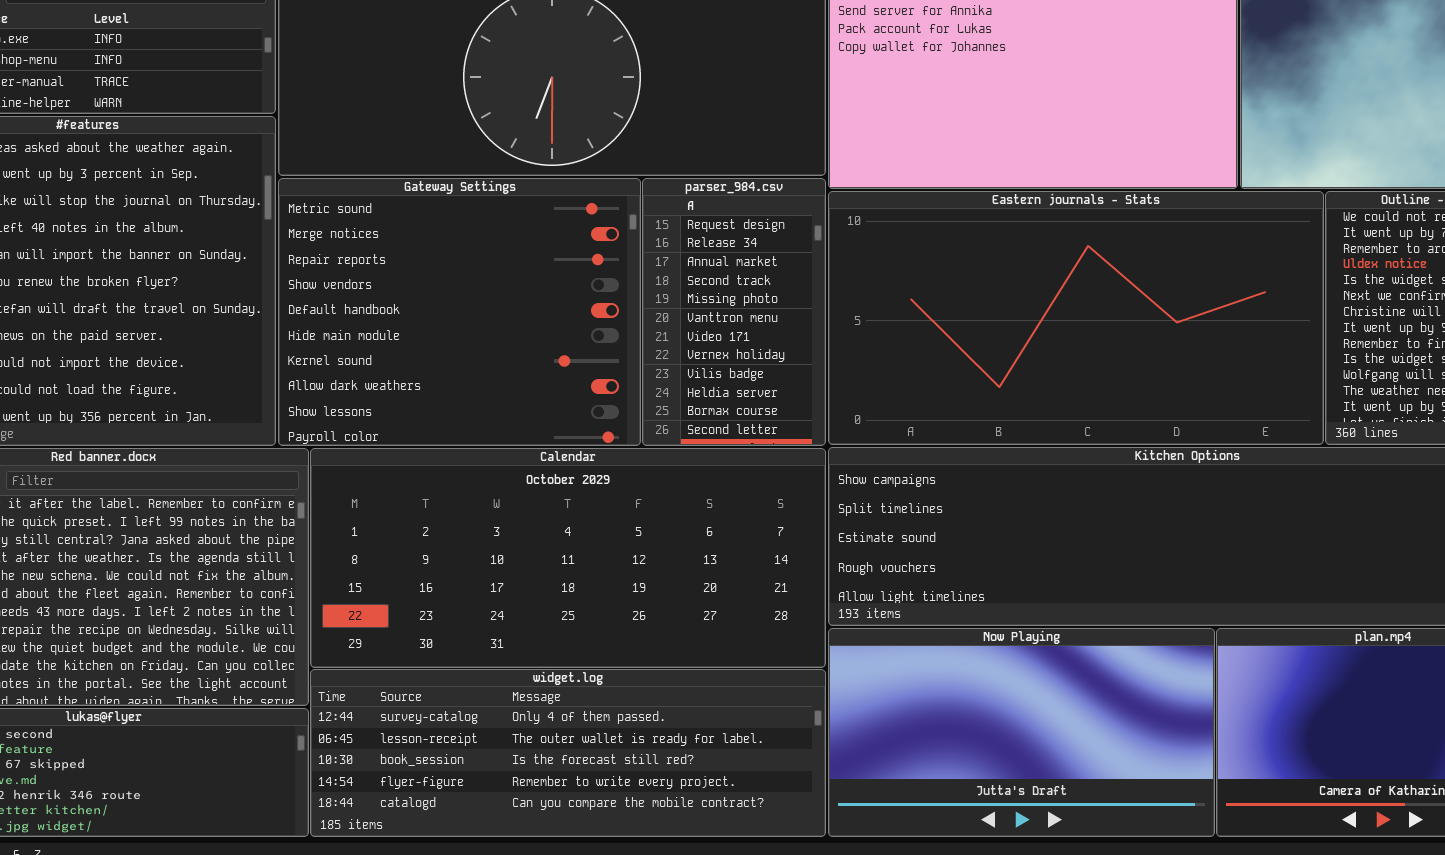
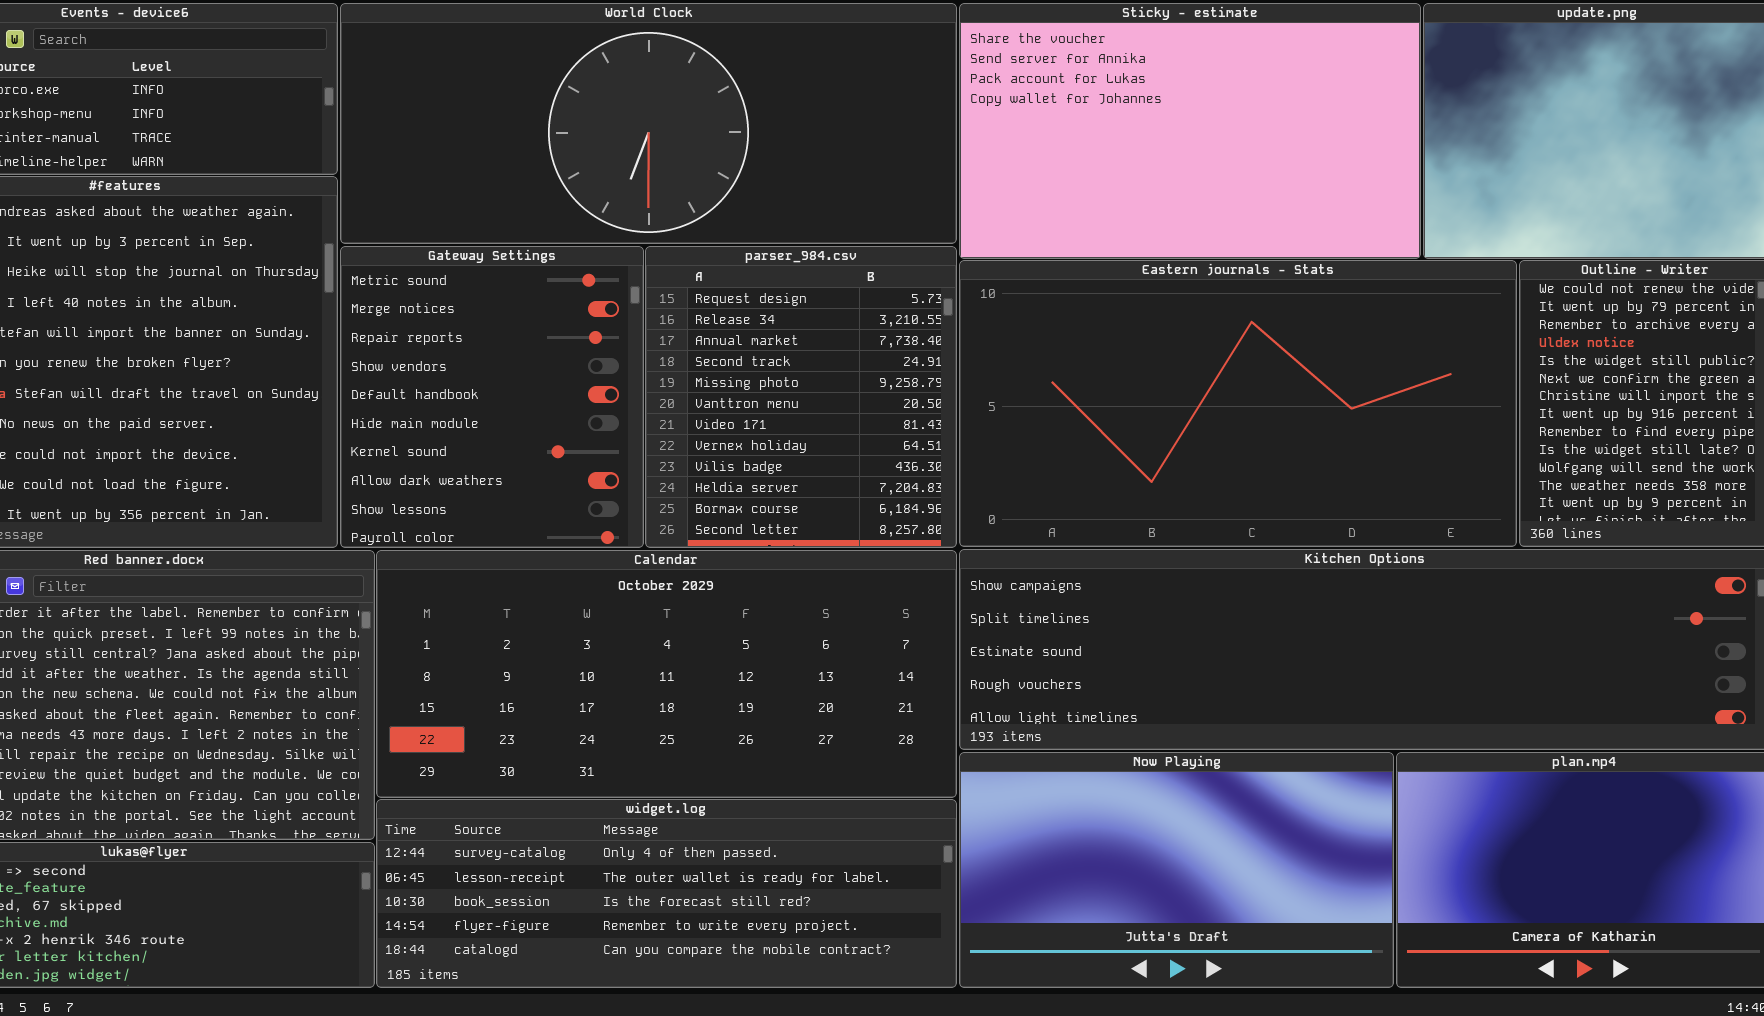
Gateway Settings: [278,178,641,446] -> [340,246,644,548], resized
parser_984.csv: [642,178,826,446] -> [645,246,957,548], resized

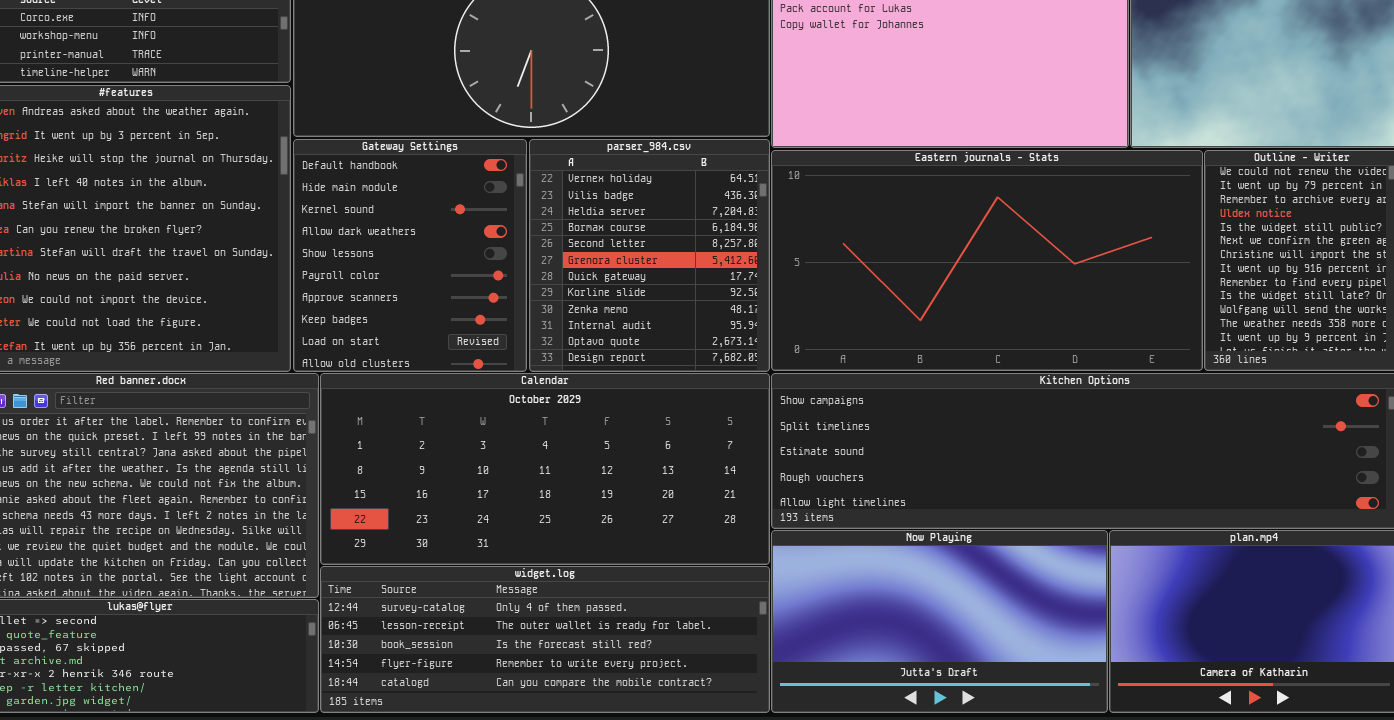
Gateway Settings: [340,246,644,548] -> [293,139,527,372], scrolled down 4 rows
parser_984.csv: [645,246,957,548] -> [529,139,770,372], scrolled down 7 rows

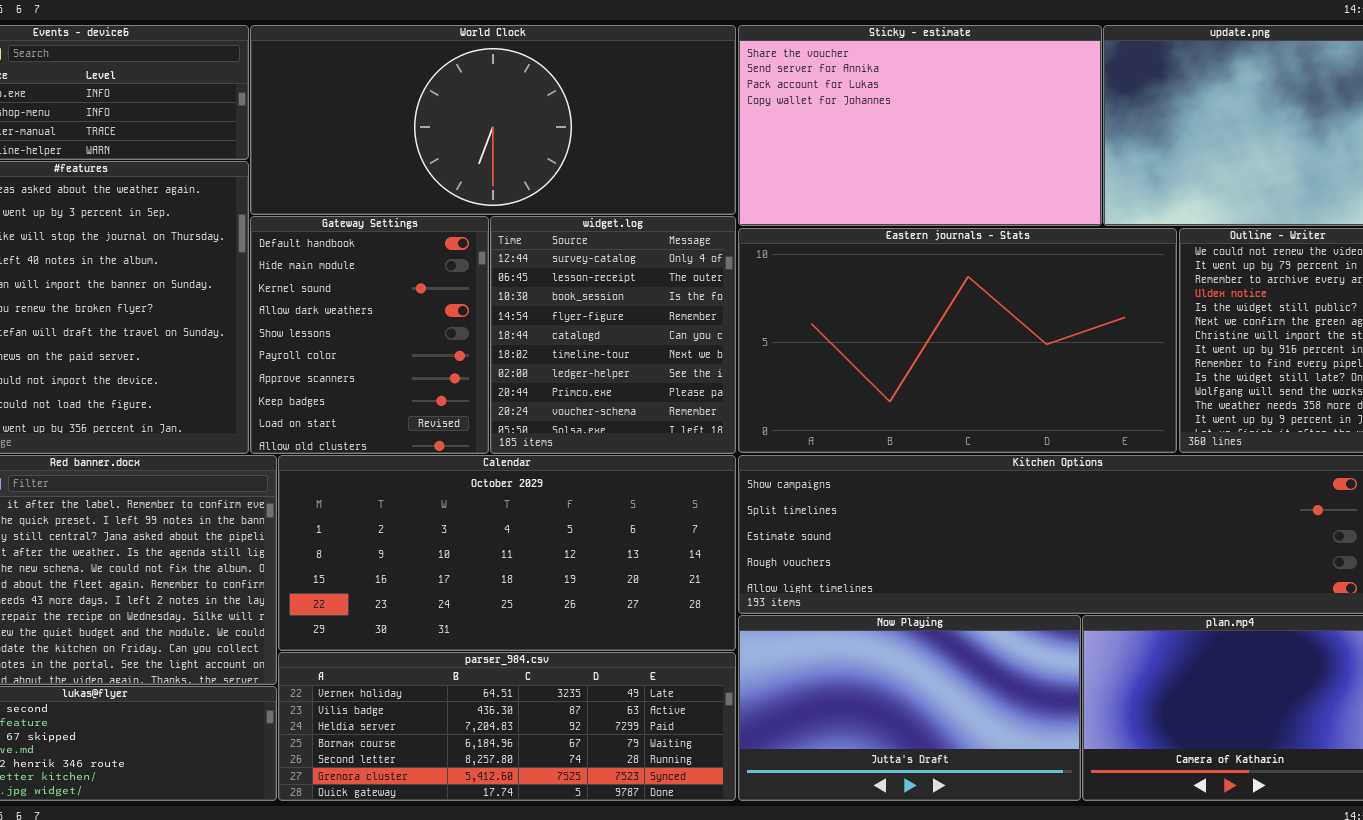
parser_984.csv: [529,139,770,372] -> [278,652,736,801], moved, resized
widget.log: [320,566,770,713] -> [490,216,736,454], moved, resized

